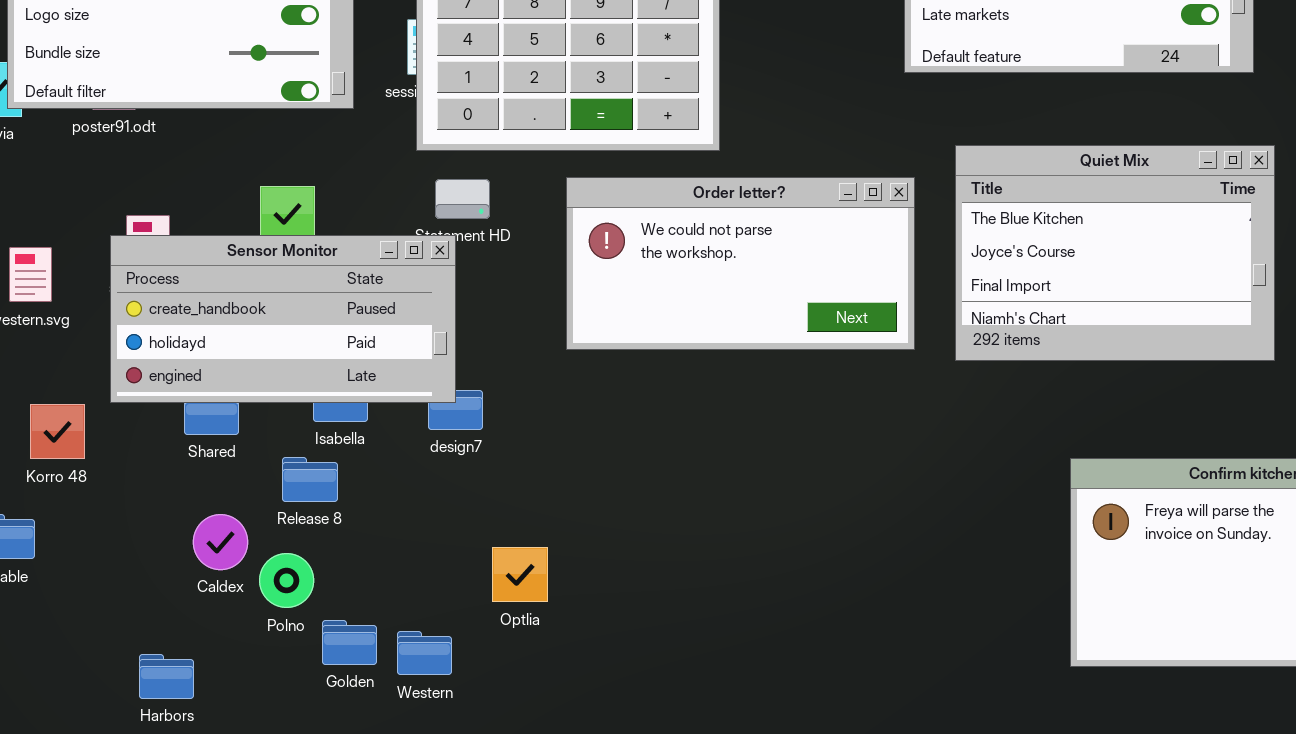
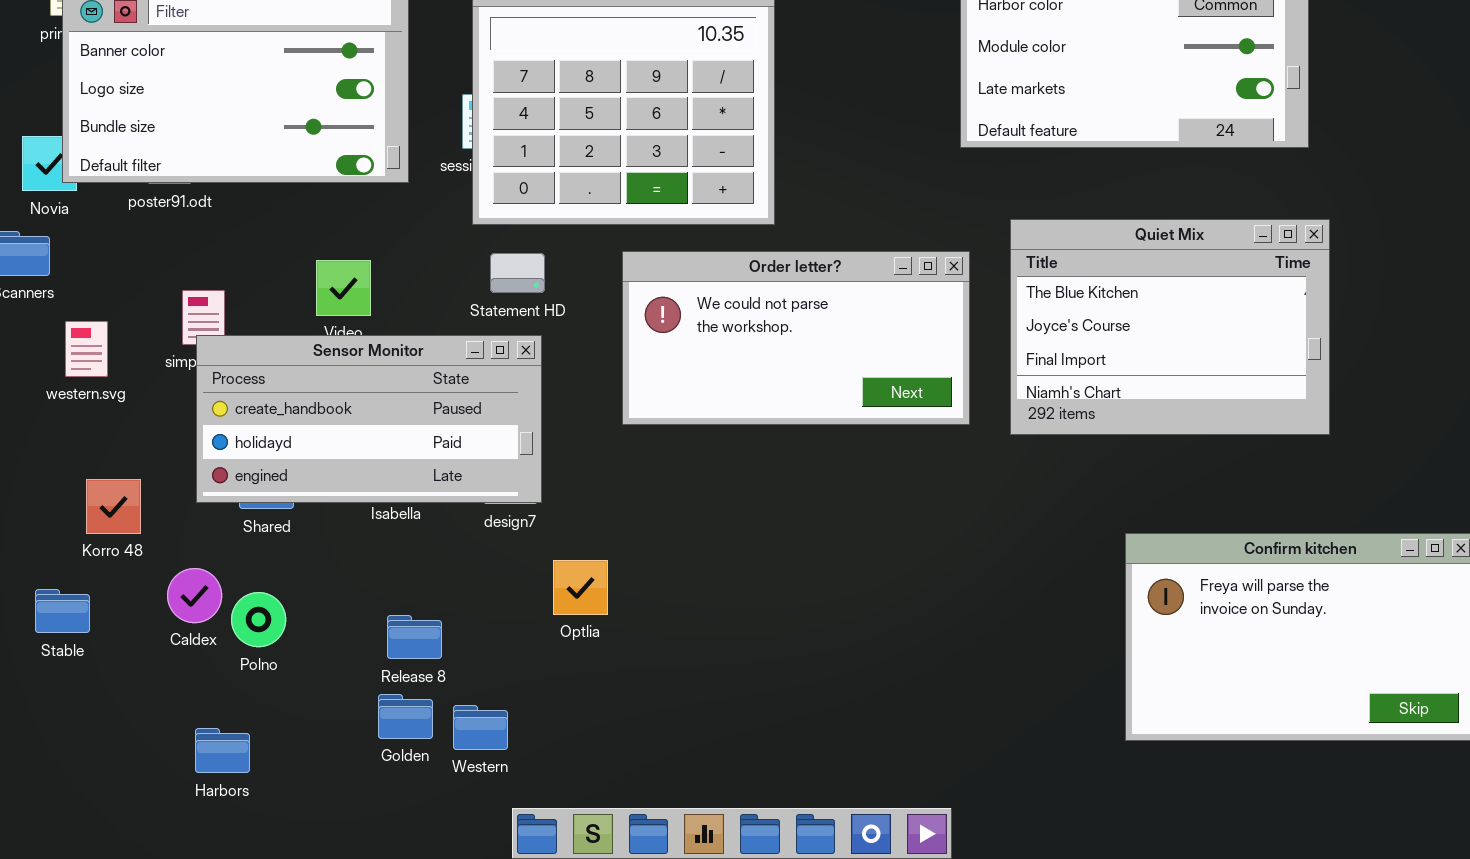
Sensor Monitor: [110,235,456,403] -> [196,335,542,503], moved
Release 8: [282,457,338,502] -> [387,615,442,659], moved
Caldex: [193,514,248,570] -> [167,568,222,623], moved
Optlia: [492,547,548,602] -> [553,560,608,615], moved
Polno: [259,553,314,608] -> [231,592,286,647], moved

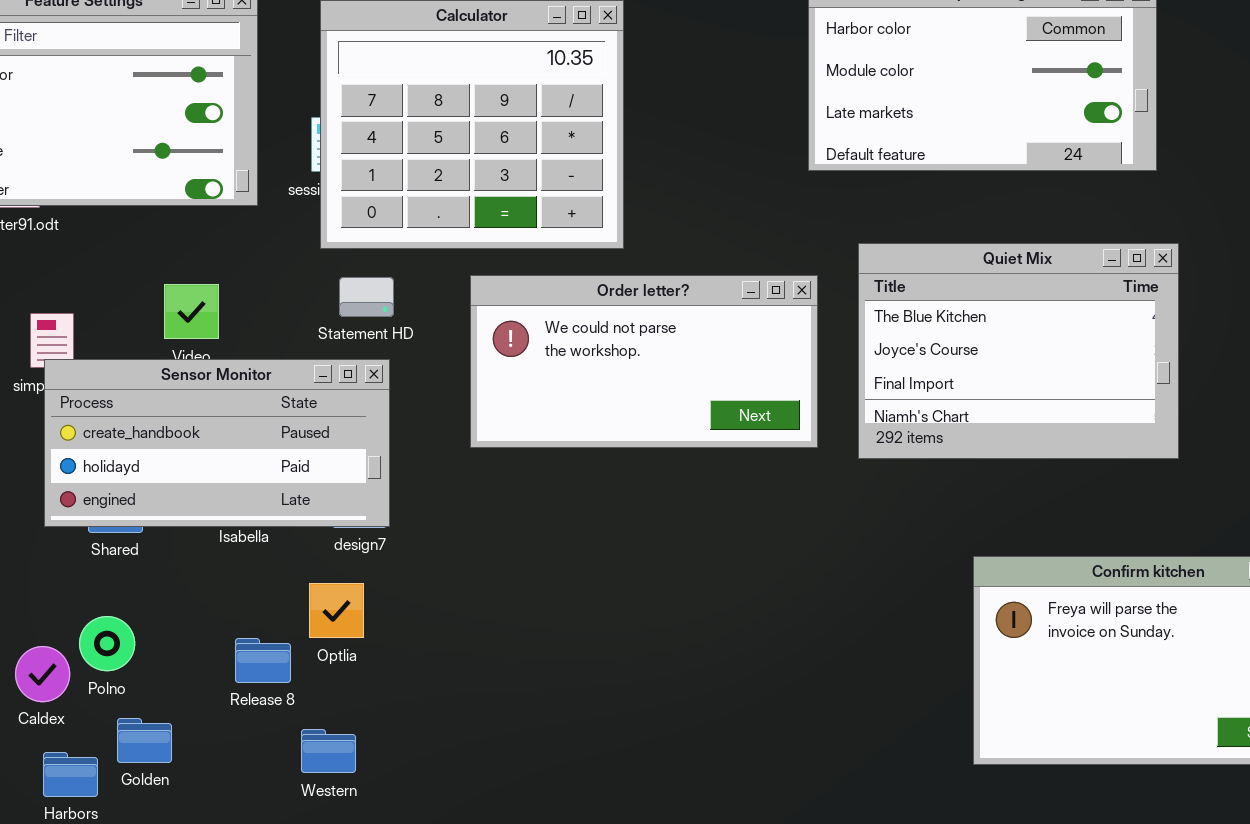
Optlia: [553,560,608,615] -> [309,583,364,638], moved
Caldex: [167,568,222,623] -> [15,646,70,702], moved
Golden: [378,694,433,739] -> [117,718,172,763], moved

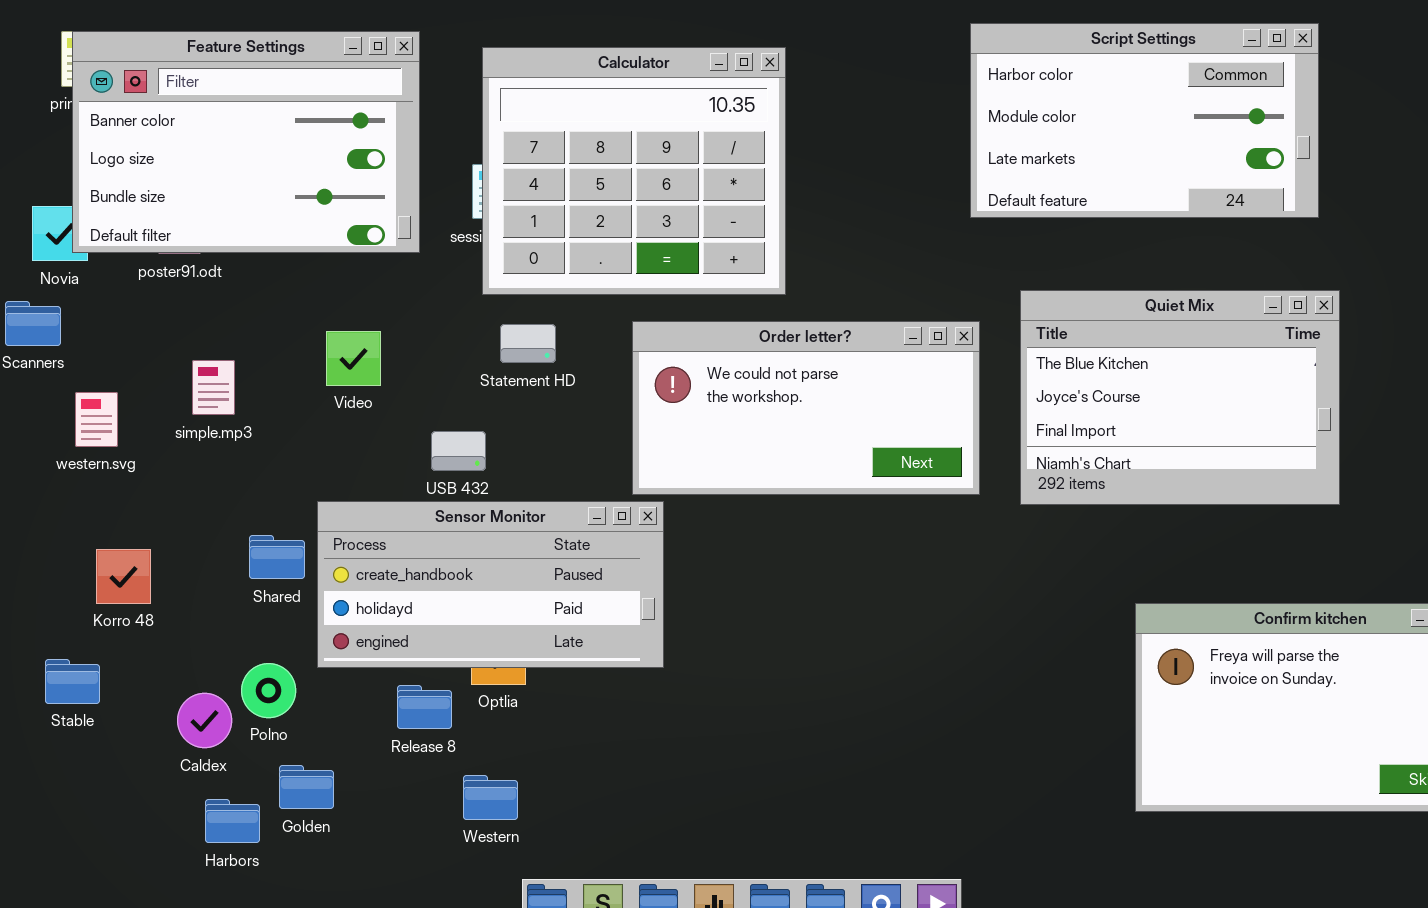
Sensor Monitor: [44,359,390,527] -> [317,501,664,668], moved

